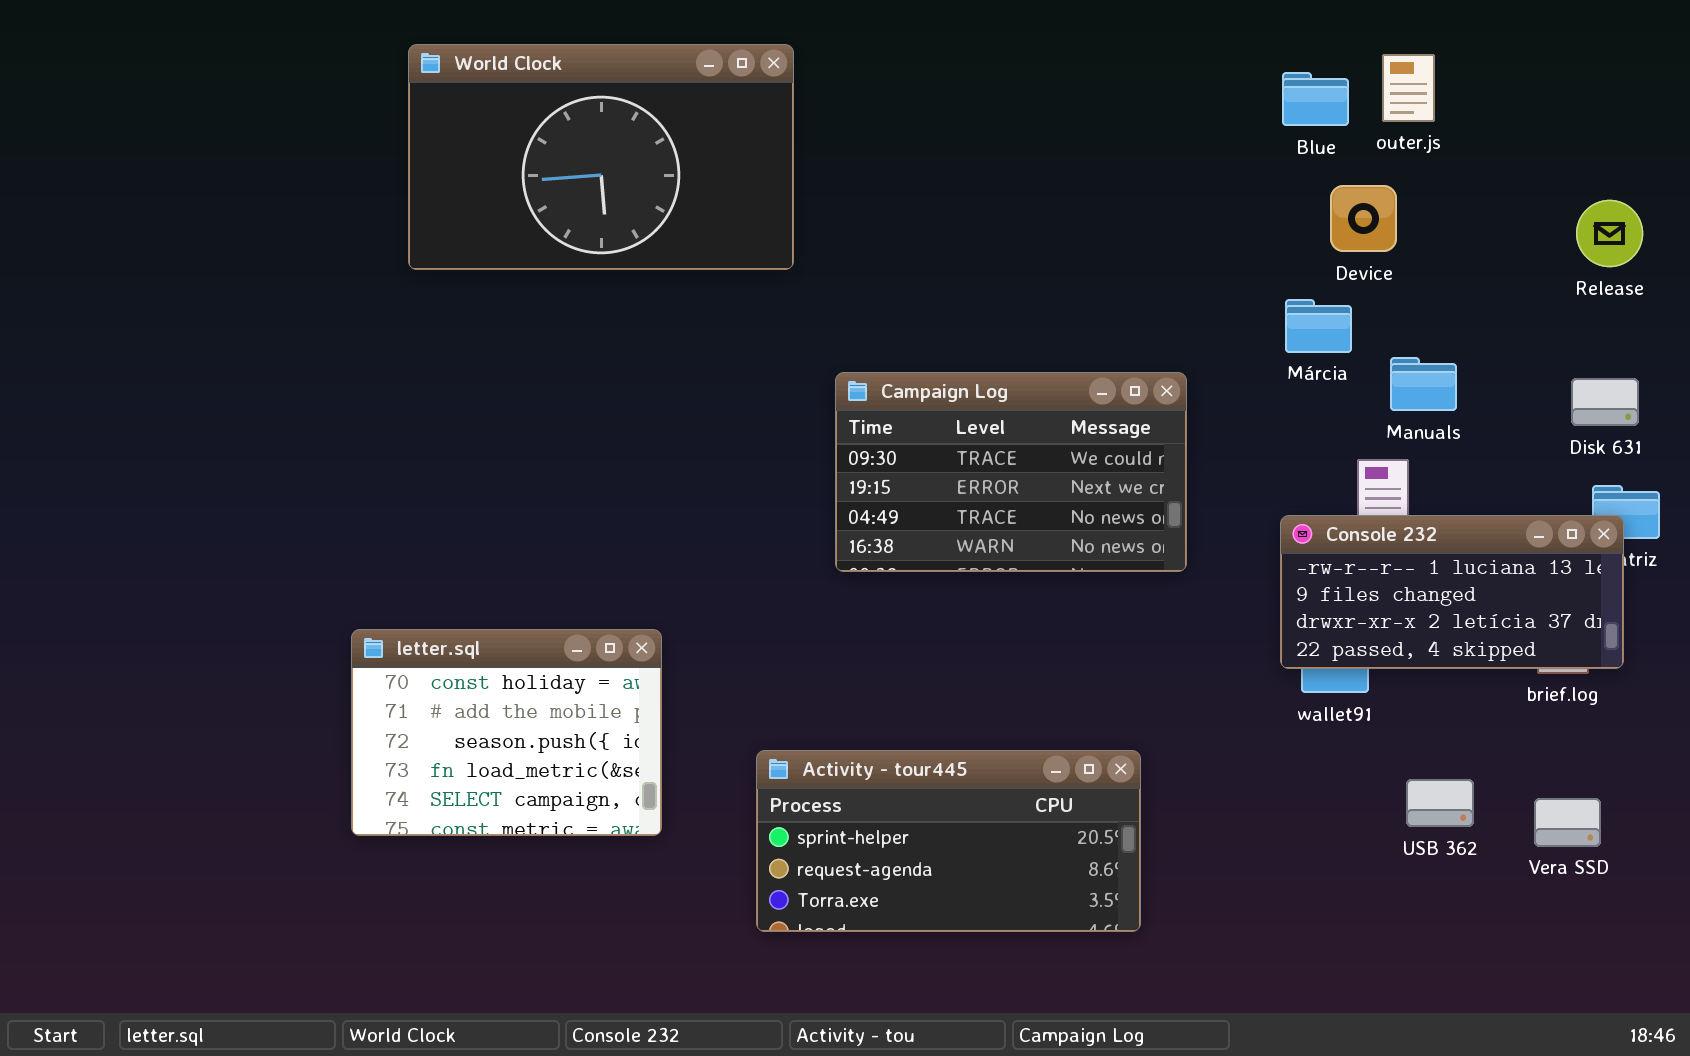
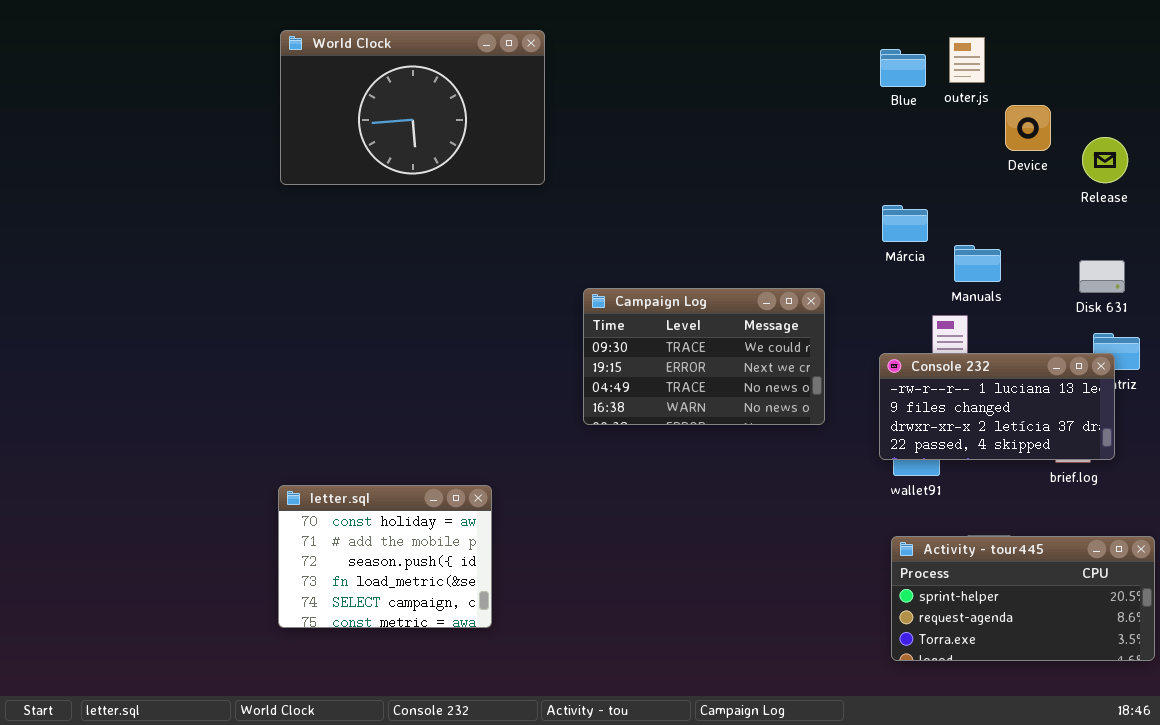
Device: [1330,185,1397,252] -> [1005,105,1051,151], moved
Campaign Log: [835,372,1187,572] -> [583,288,825,425], moved
letter.sql: [351,629,662,836] -> [278,485,492,628], moved
Activity - tour445: [756,750,1141,932] -> [891,536,1155,661], moved

